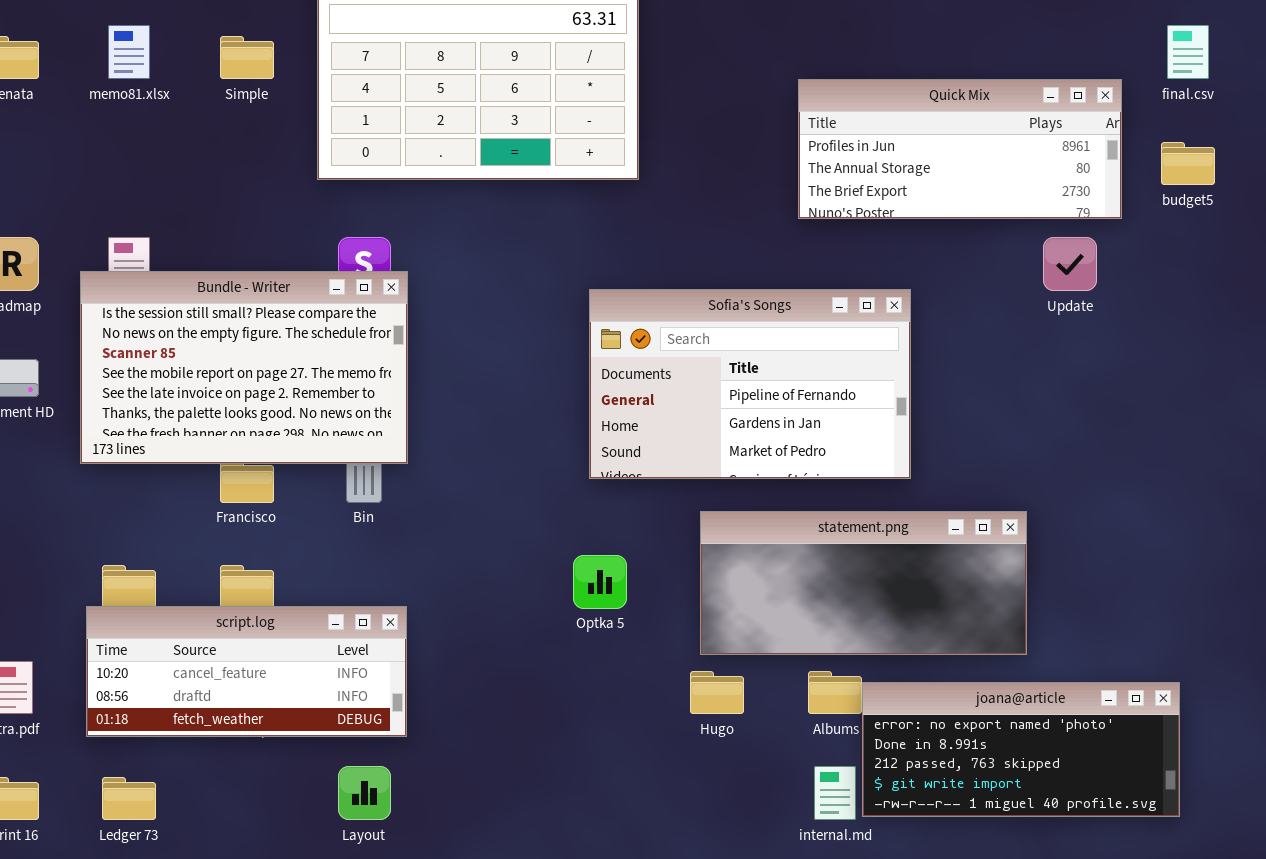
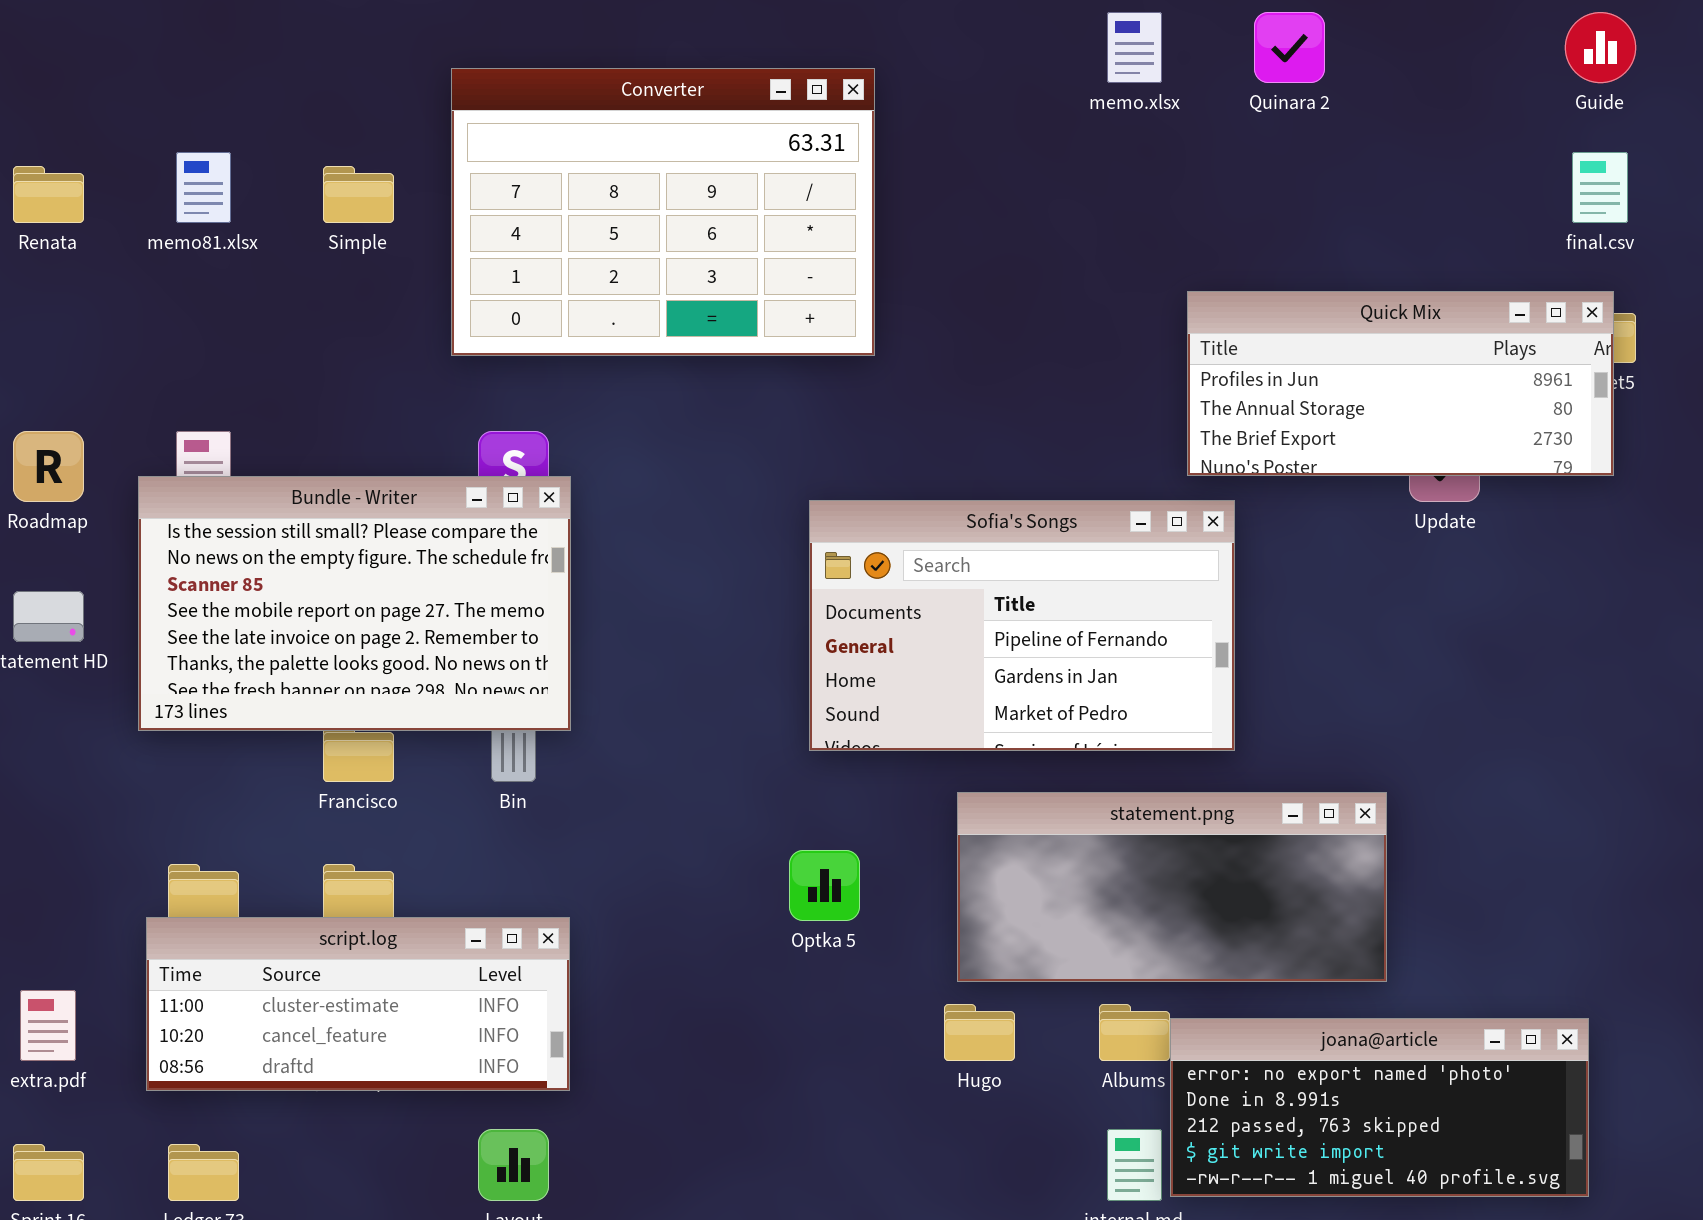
Quick Mix: [798,79,1122,219] -> [1187,291,1614,476], moved
script.log: [86,606,407,737] -> [146,917,570,1091], scrolled up 1 row

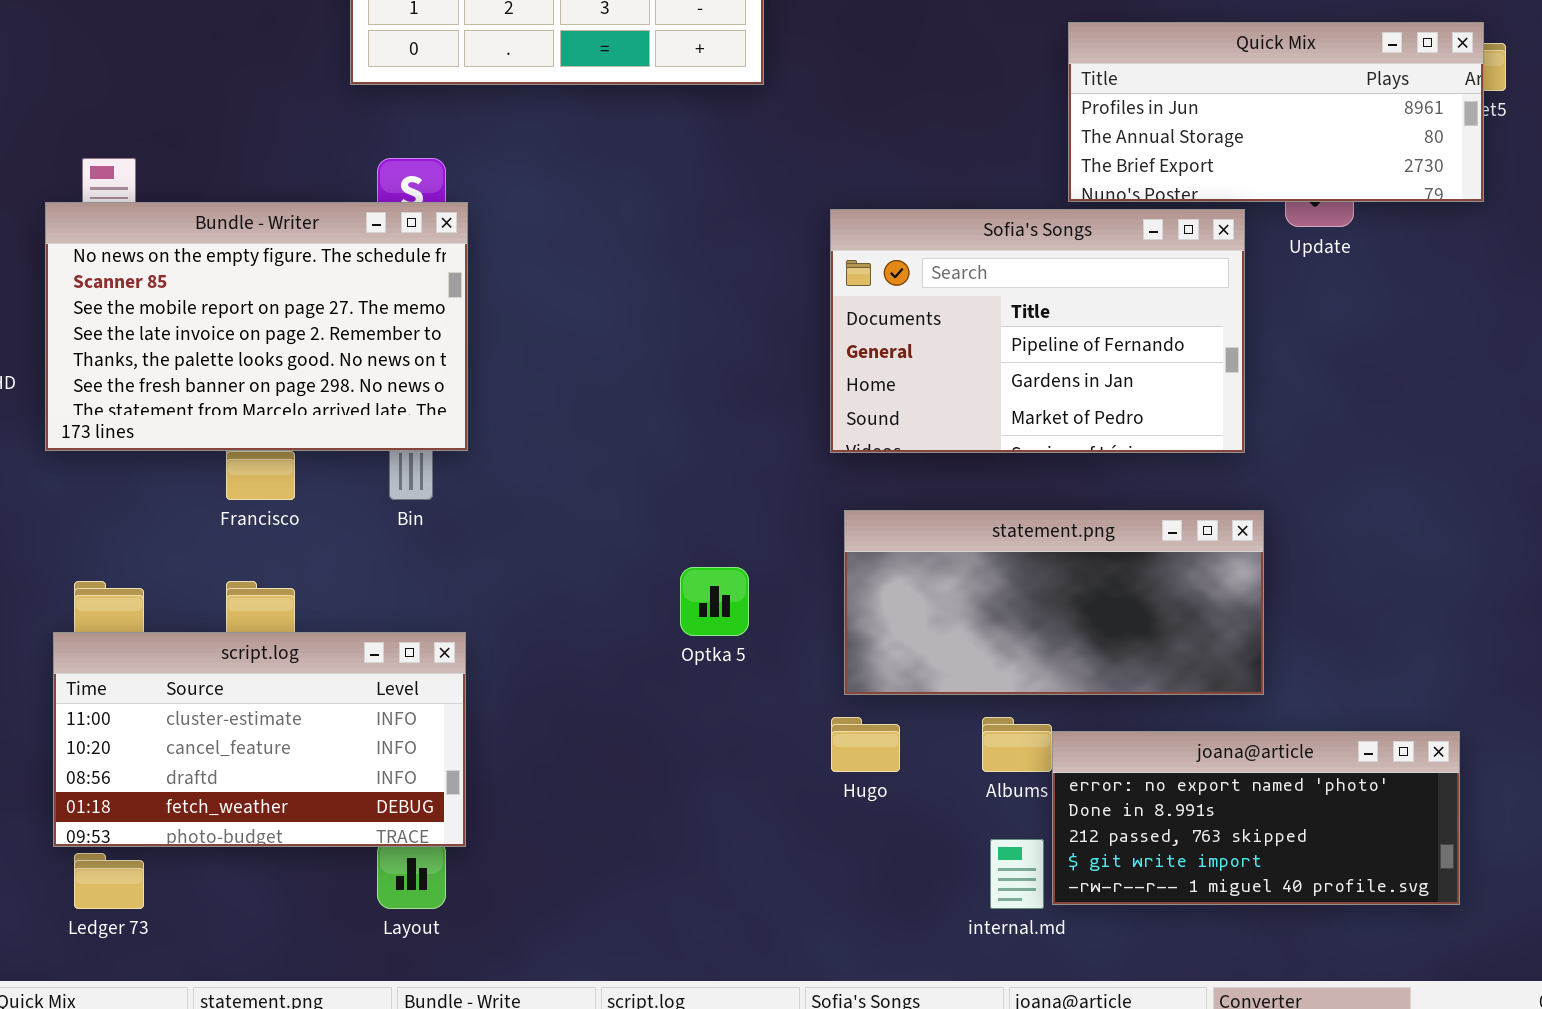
Bundle - Writer: [138,476,571,731] -> [45,202,468,451], scrolled down 1 row
Sofia's Songs: [809,500,1235,751] -> [830,209,1245,453], moved
script.log: [146,917,570,1091] -> [53,632,466,847], resized

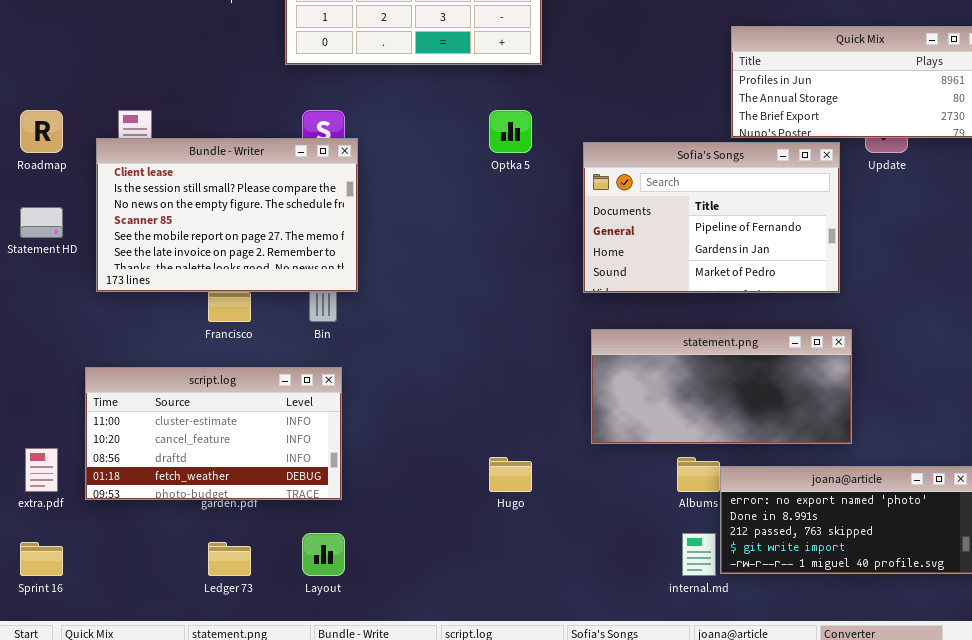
Bundle - Writer: [45,202,468,451] -> [96,138,358,292], scrolled up 2 rows
Optka 5: [680,567,749,636] -> [489,110,532,153], moved
script.log: [53,632,466,847] -> [85,367,342,500], moved
Hugo: [831,717,900,772] -> [489,457,532,492], moved
Ledger 73: [74,853,144,909] -> [208,542,251,576], moved

